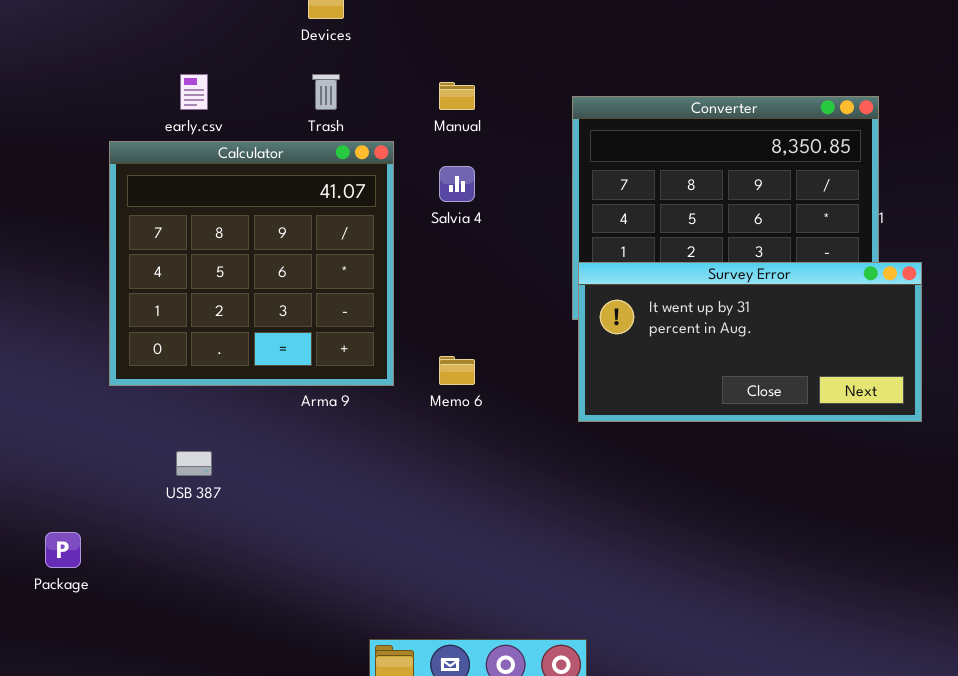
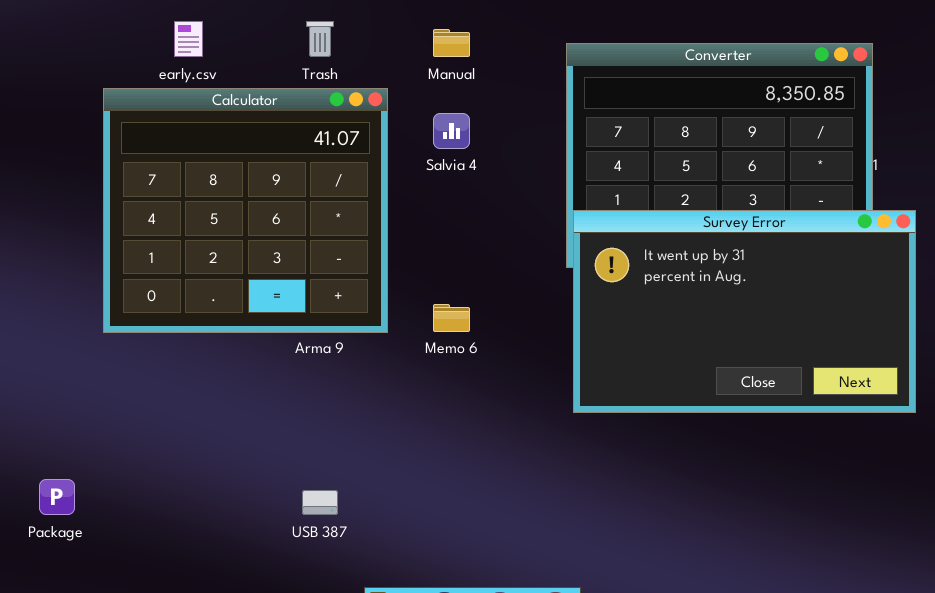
Survey Error: [578,262,922,422] -> [573,210,916,413], resized
USB 387: [176,451,212,476] -> [302,490,338,515], moved

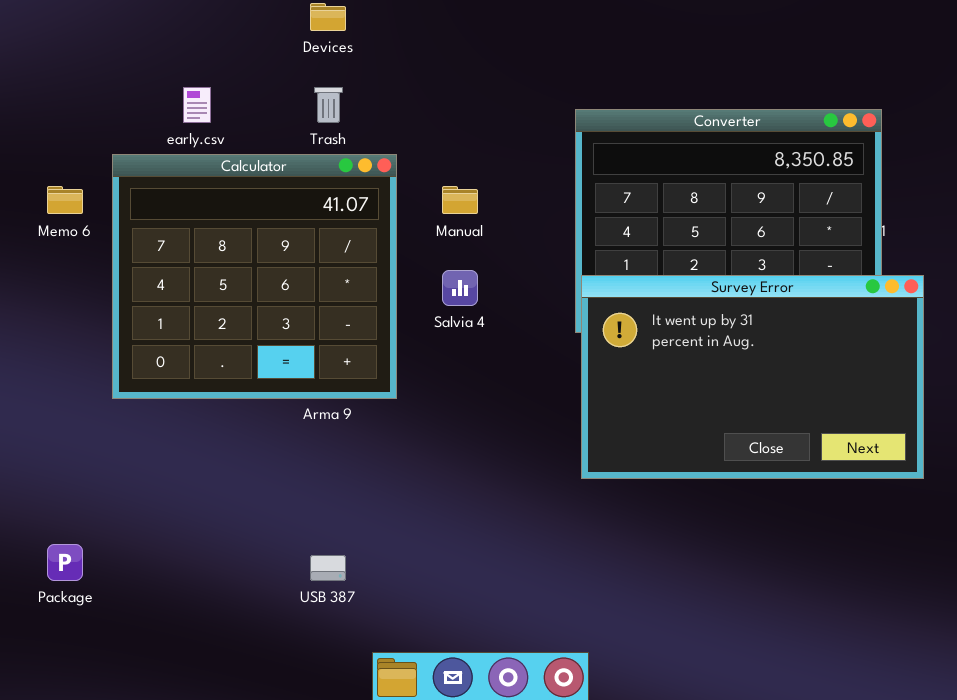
Manual: [433,29,470,57] -> [442,186,478,214], moved
Salvia 4: [433,113,470,149] -> [442,270,478,306], moved
Memo 6: [433,304,470,332] -> [47,186,83,214], moved

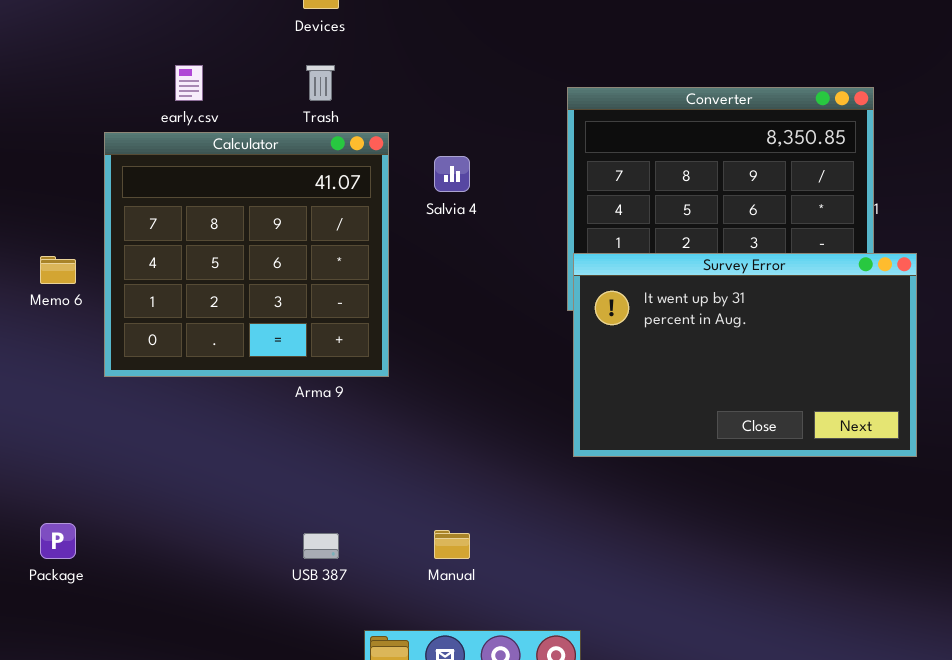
Memo 6: [47,186,83,214] -> [40,256,76,284], moved
Manual: [442,186,478,214] -> [434,530,470,559], moved
Salvia 4: [442,270,478,306] -> [434,156,470,192], moved

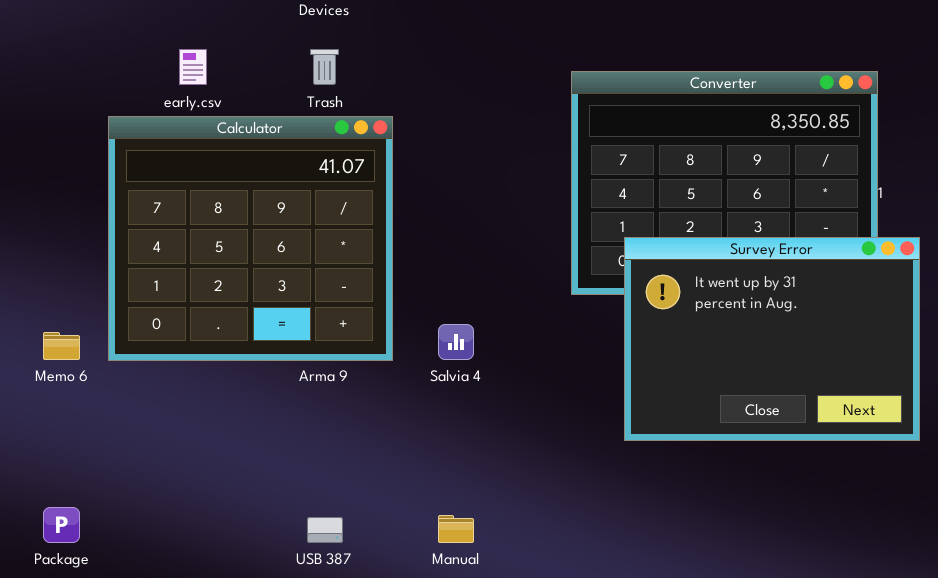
Salvia 4: [434,156,470,192] -> [438,324,474,360], moved
Survey Error: [573,253,917,457] -> [624,237,920,441], resized
Memo 6: [40,256,76,284] -> [43,332,80,360], moved

